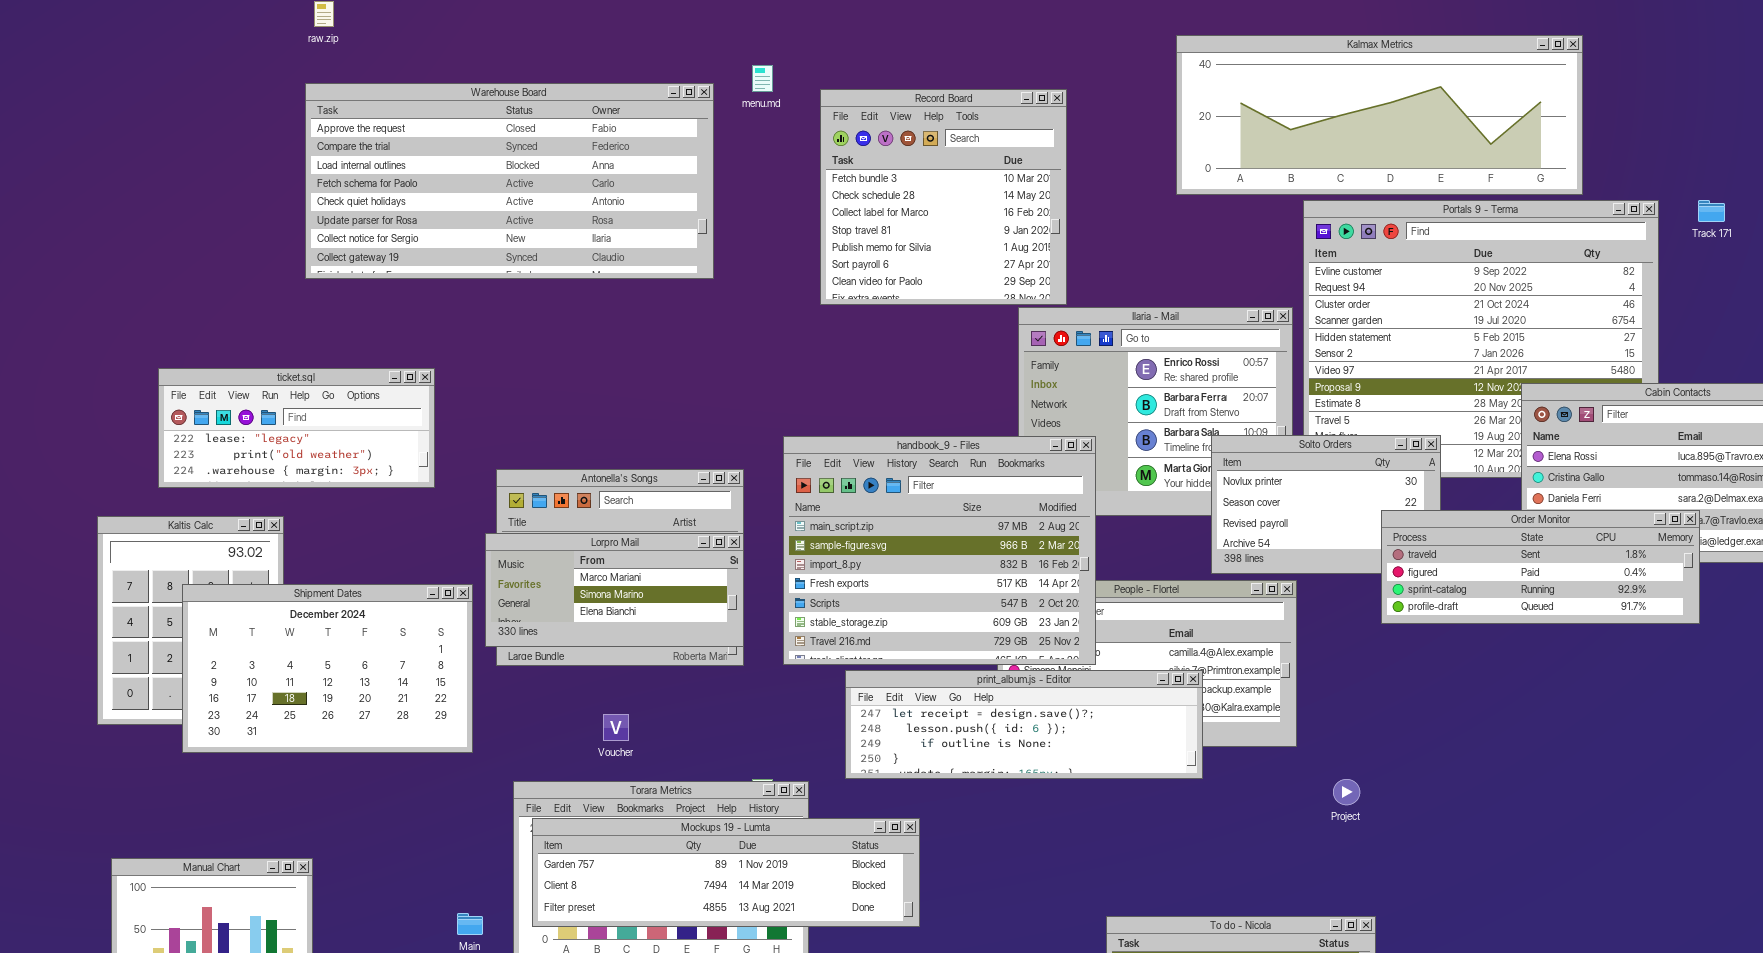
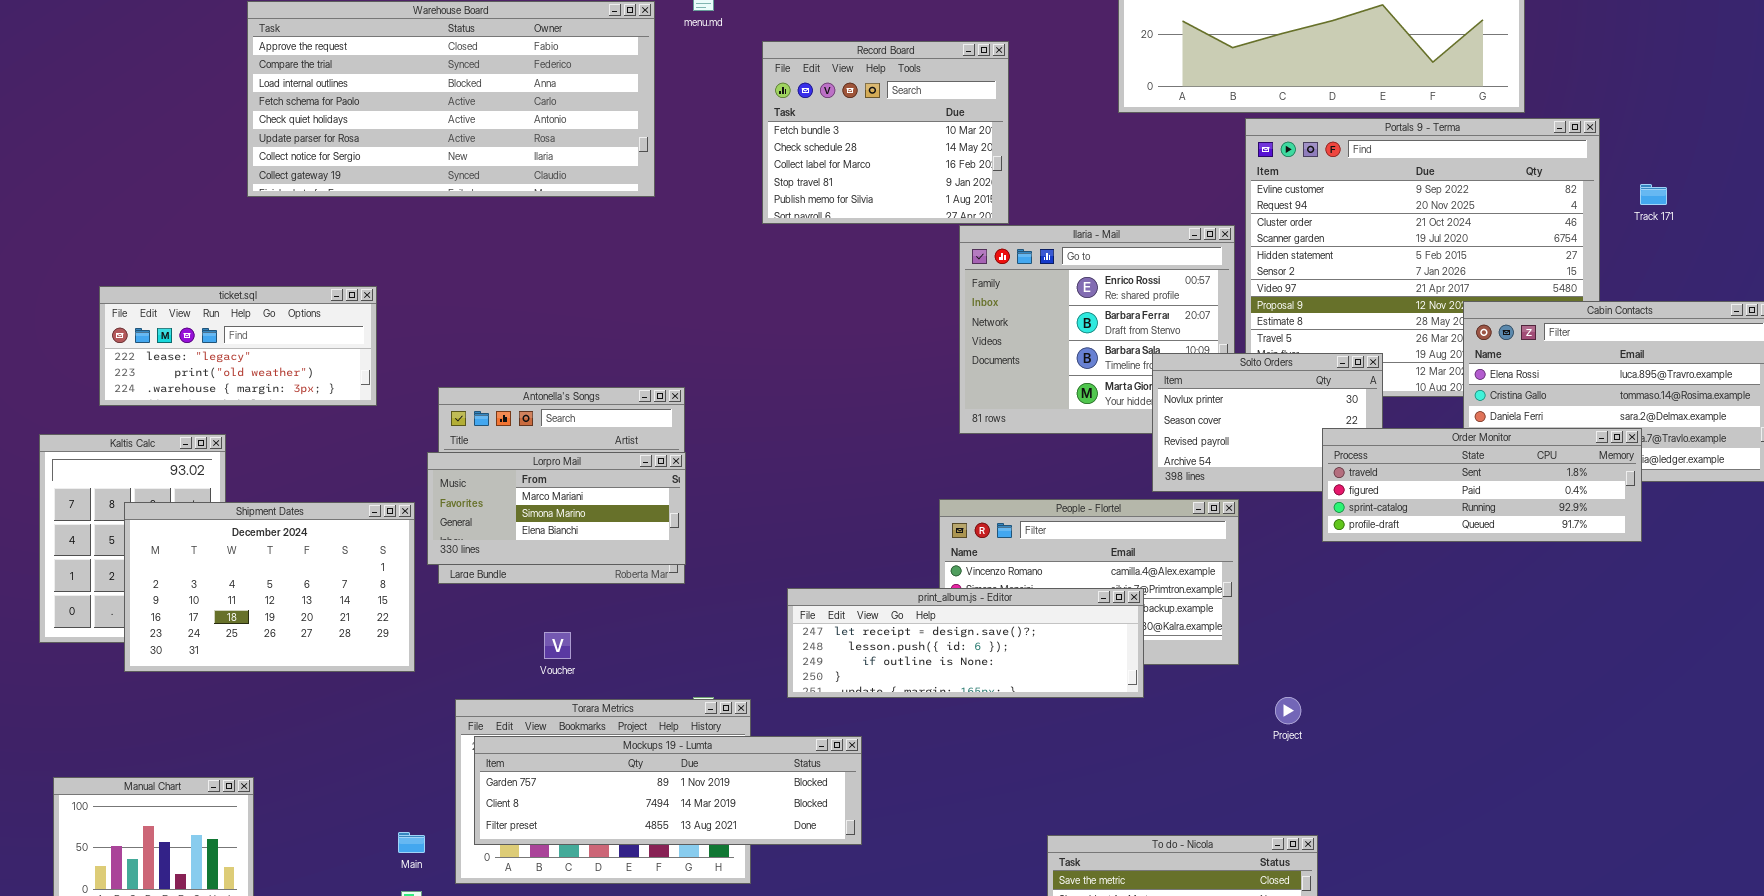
Record Board: [820,89,1067,305] -> [762,41,1009,224], resized
Track 171: [1698,200,1725,222] -> [1640,184,1667,205], moved
handbook_9 - Files: [783,436,1096,665] -> none, closed

